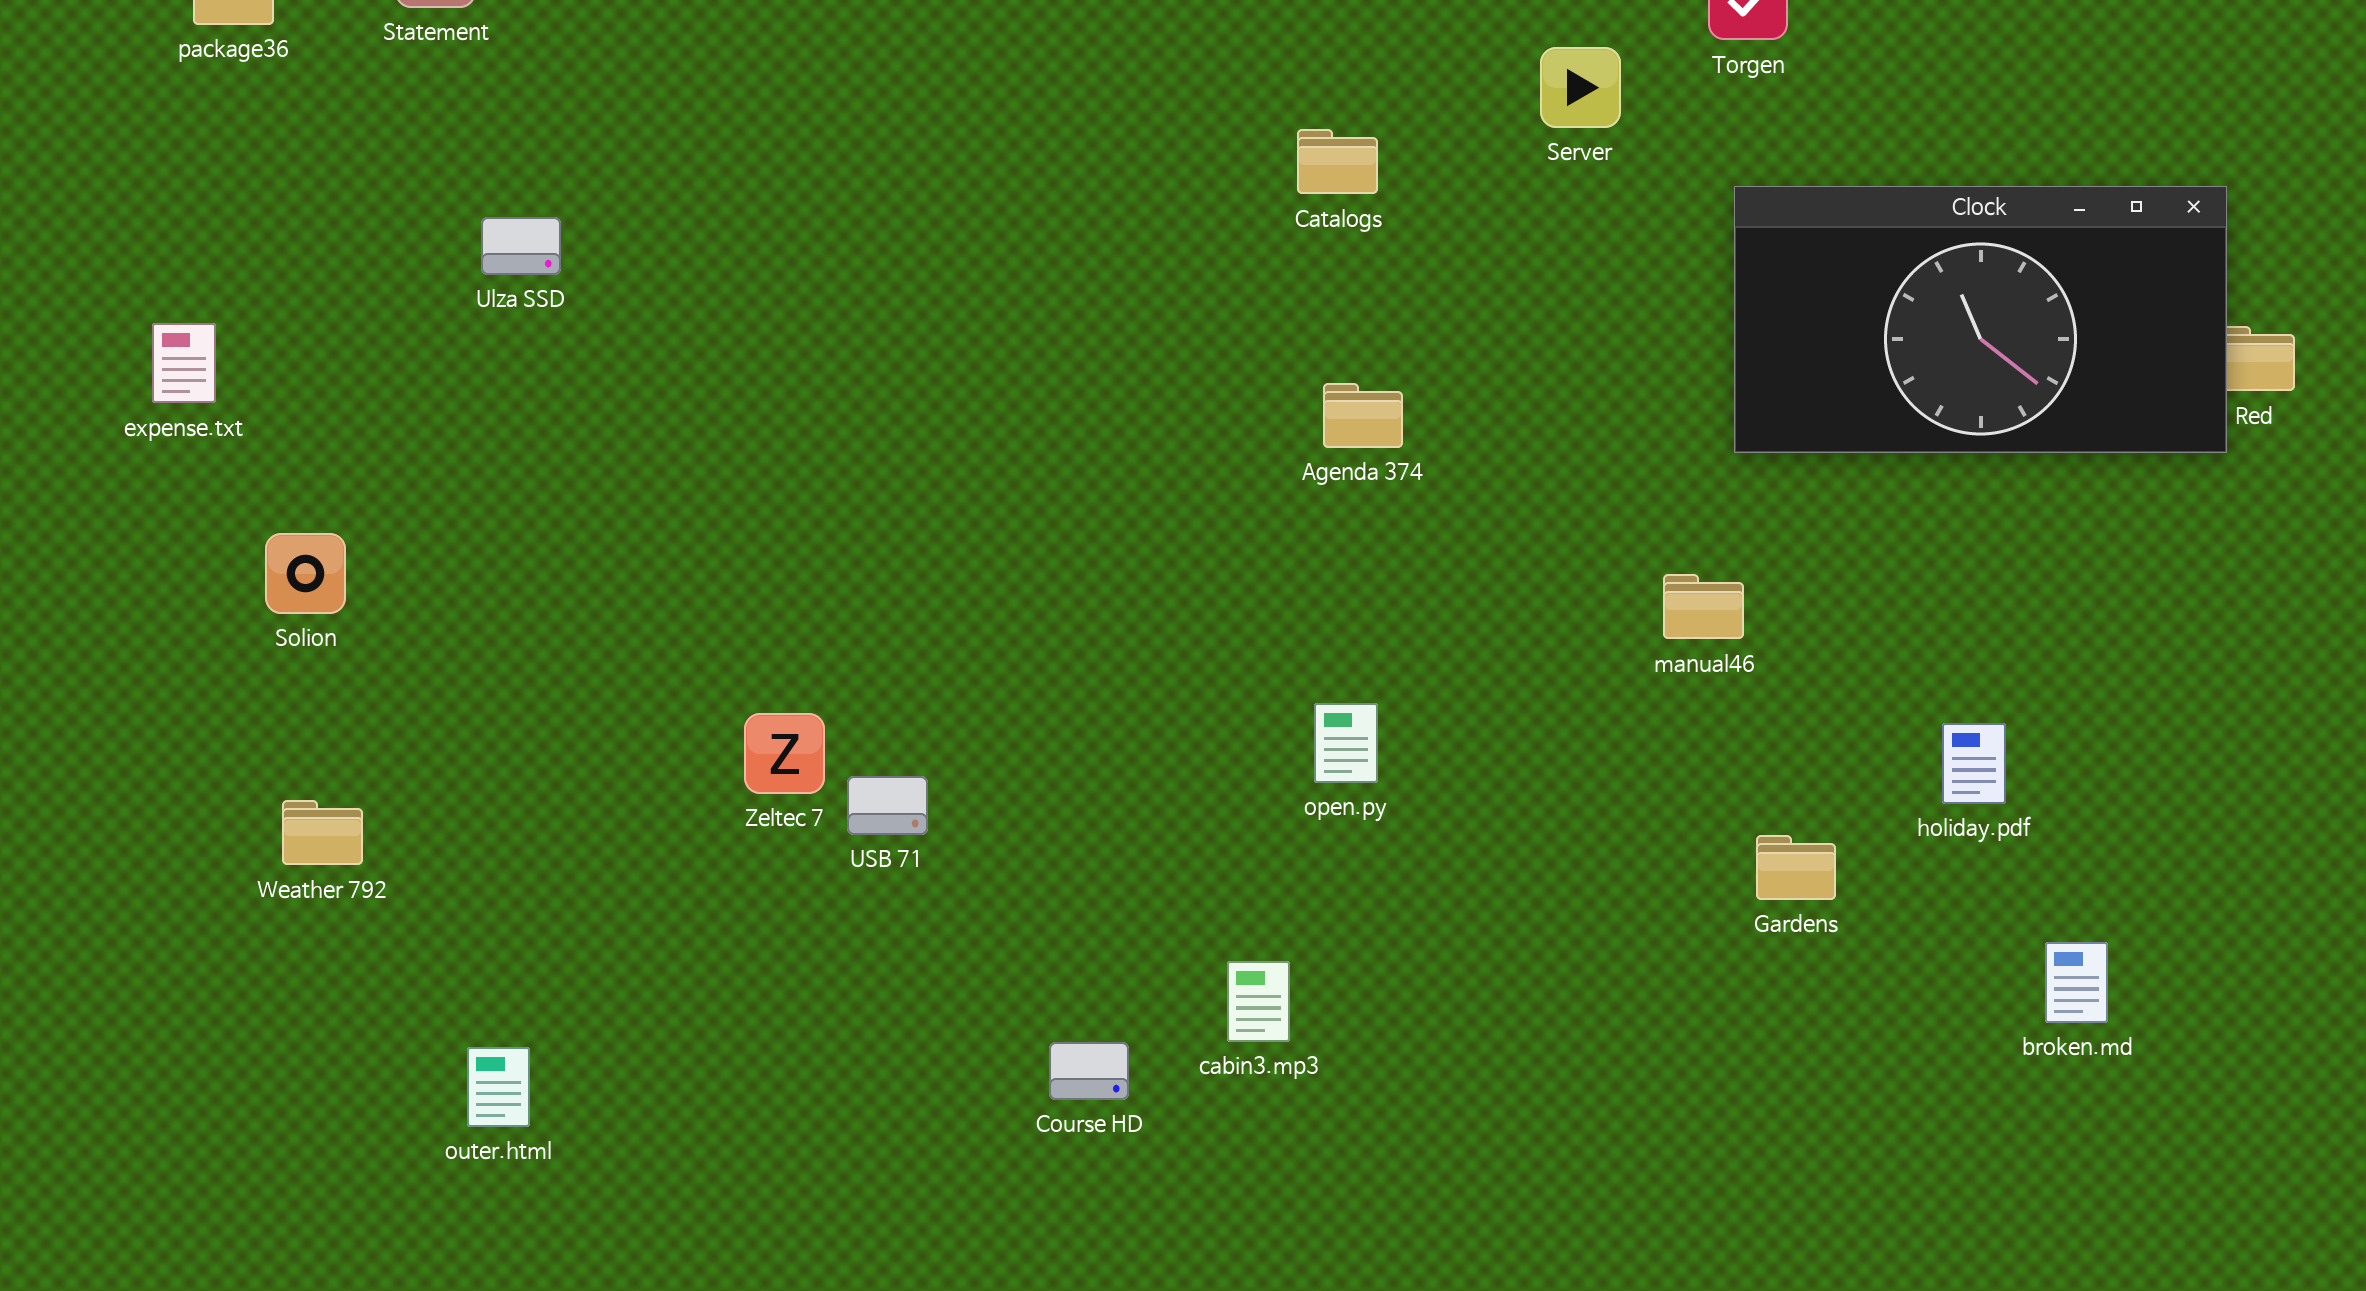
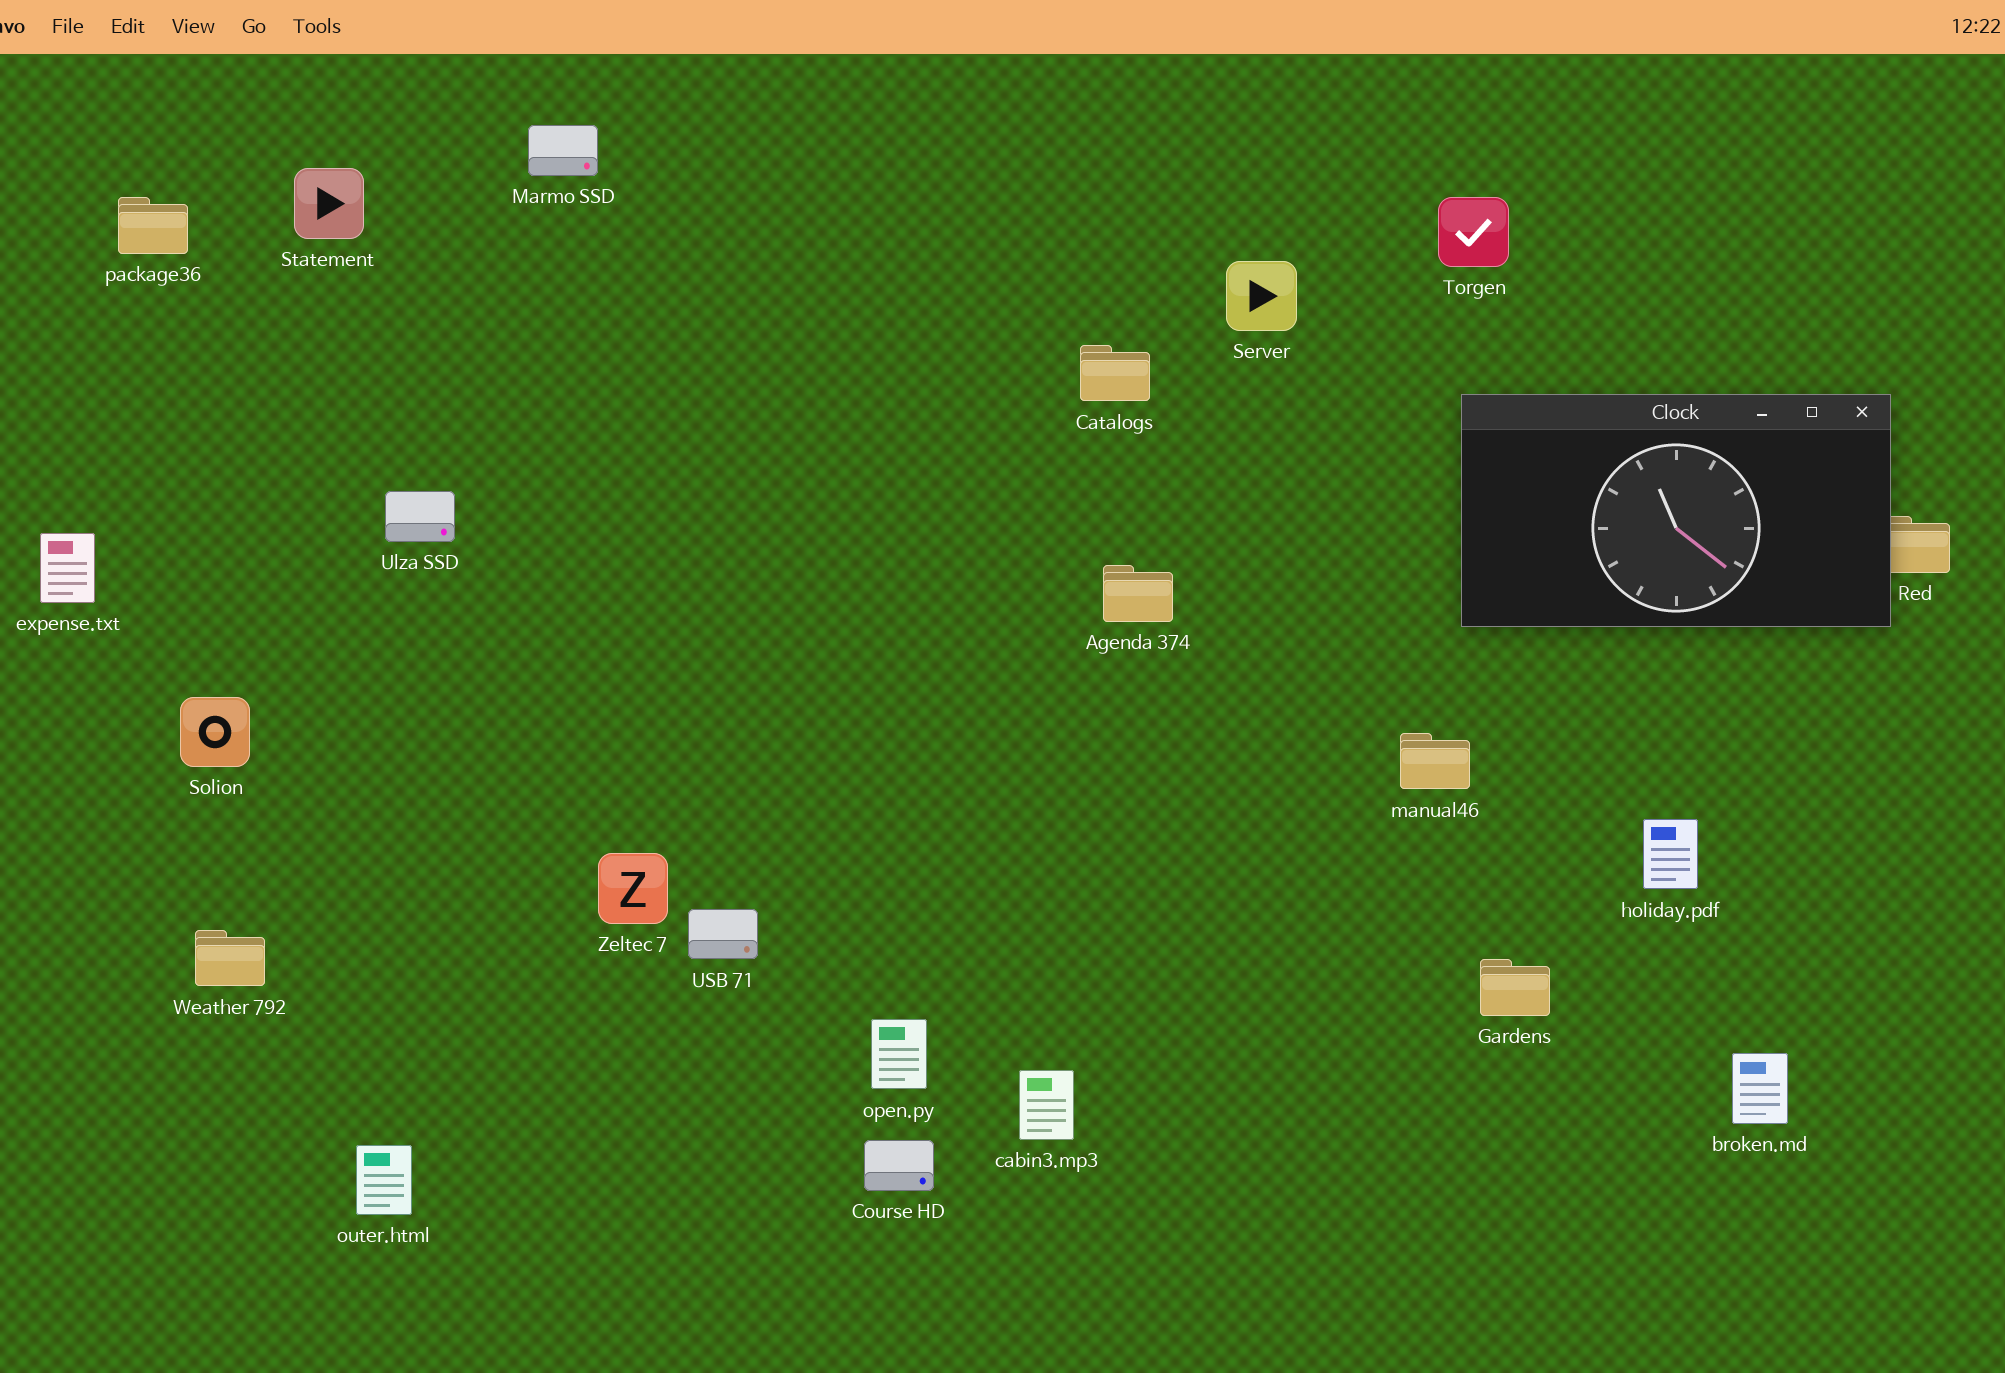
Server: [1540,47,1621,128] -> [1226,261,1297,331], moved
Ulza SSD: [481,217,561,275] -> [385,491,455,542], moved
expense.txt: [152,323,216,403] -> [40,533,95,603], moved
open.py: [1314,703,1378,783] -> [871,1019,927,1089], moved
holiday.pdf: [1942,723,2006,804] -> [1643,819,1698,889], moved

